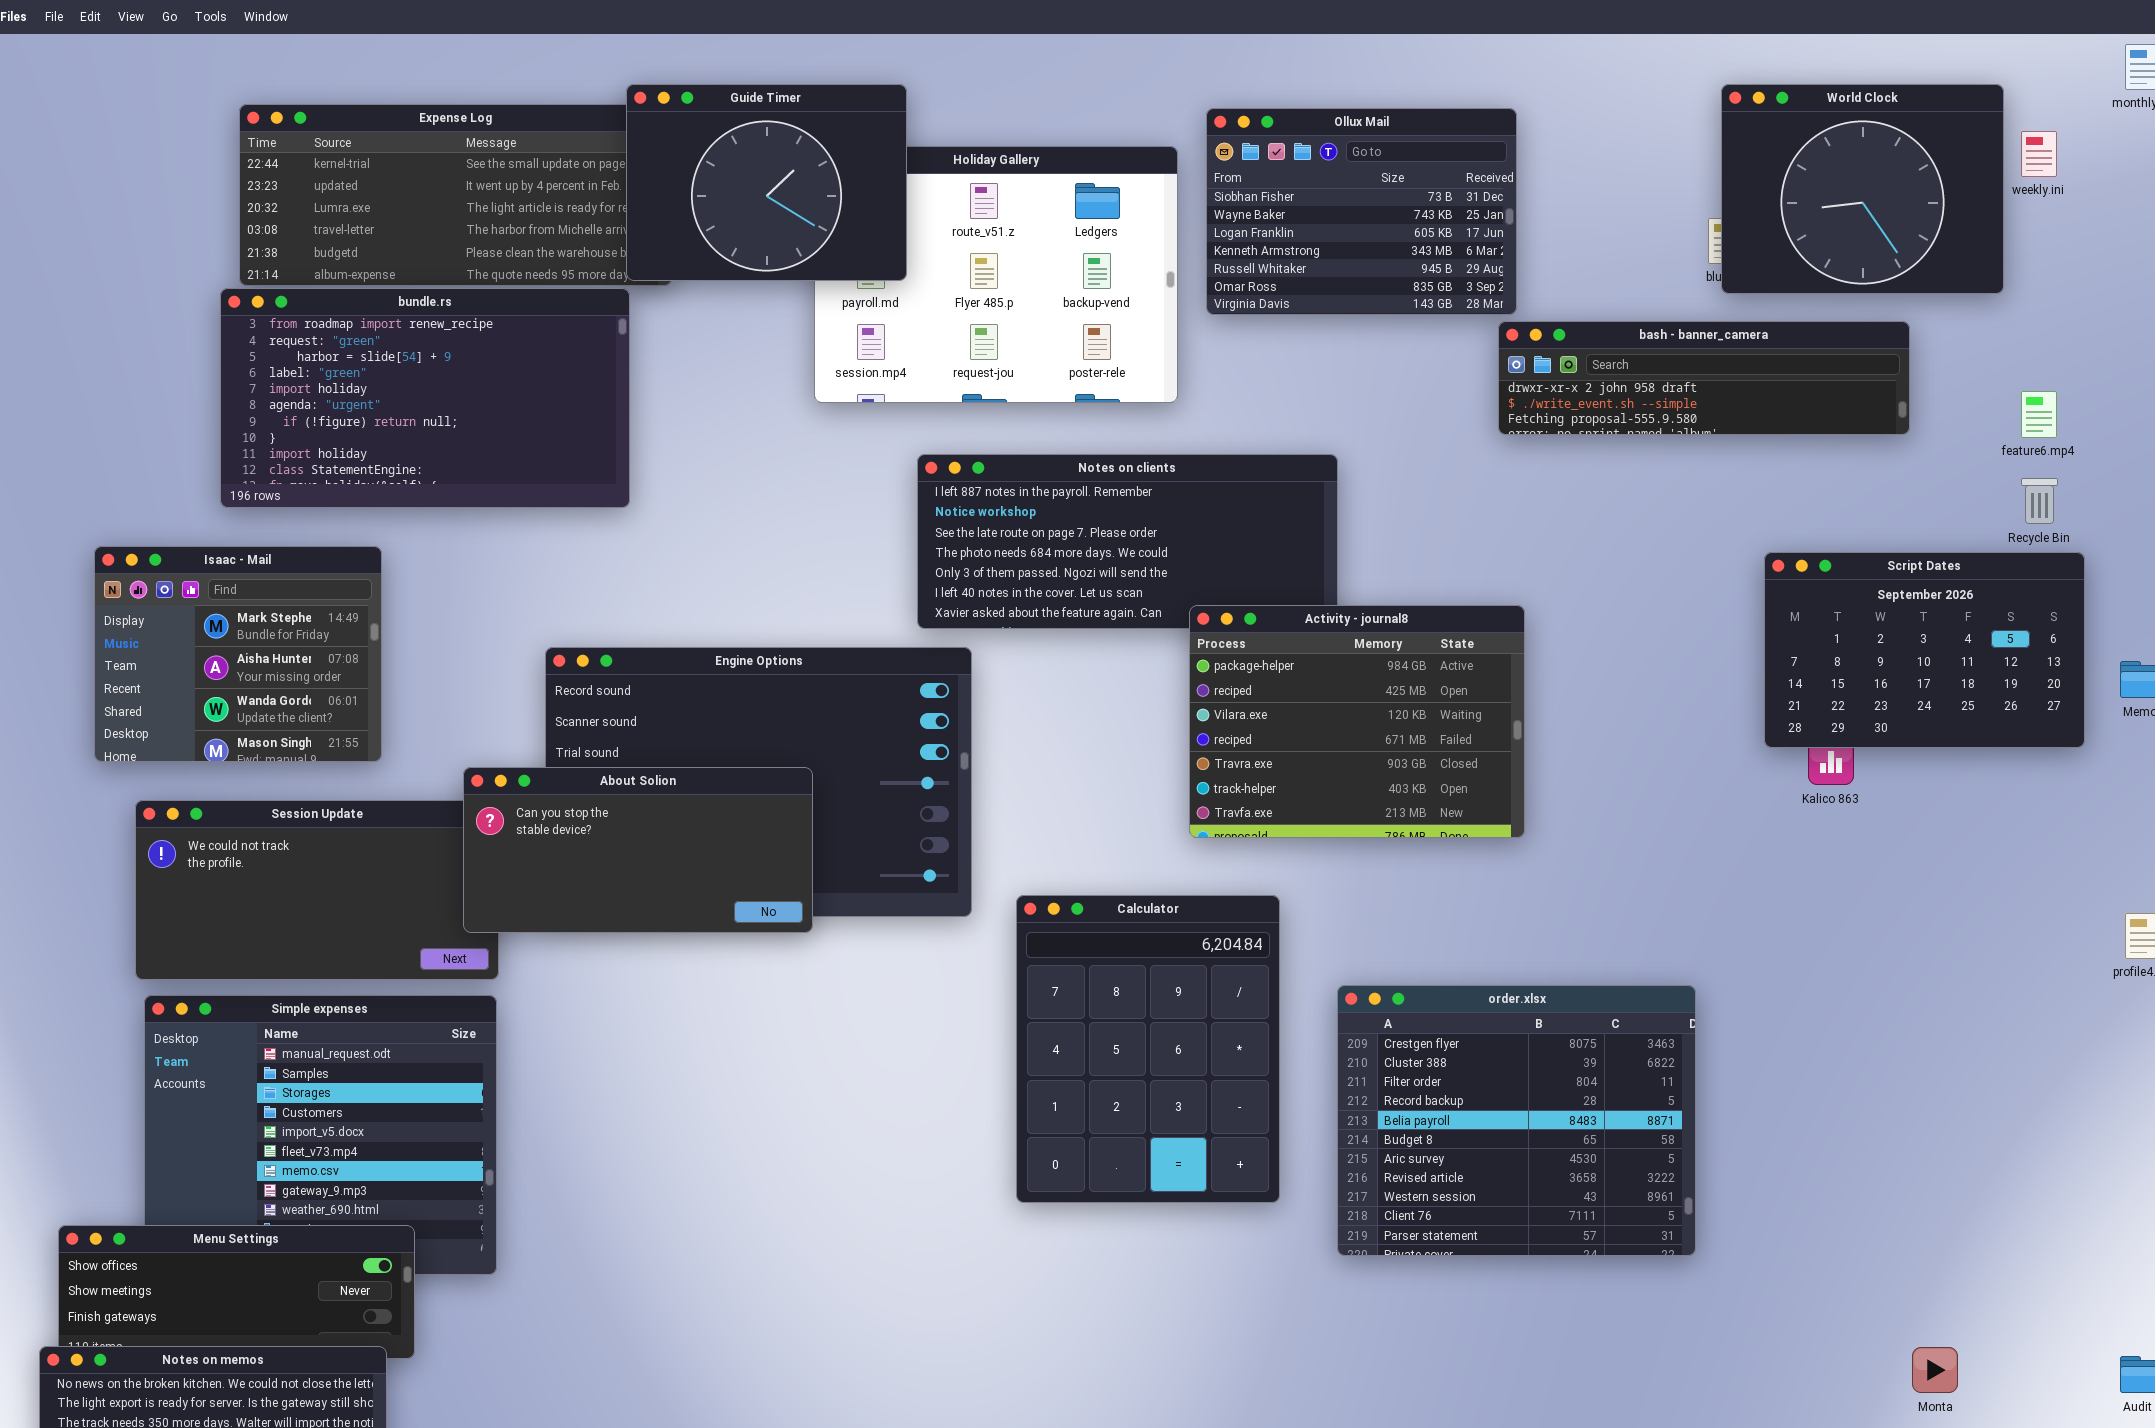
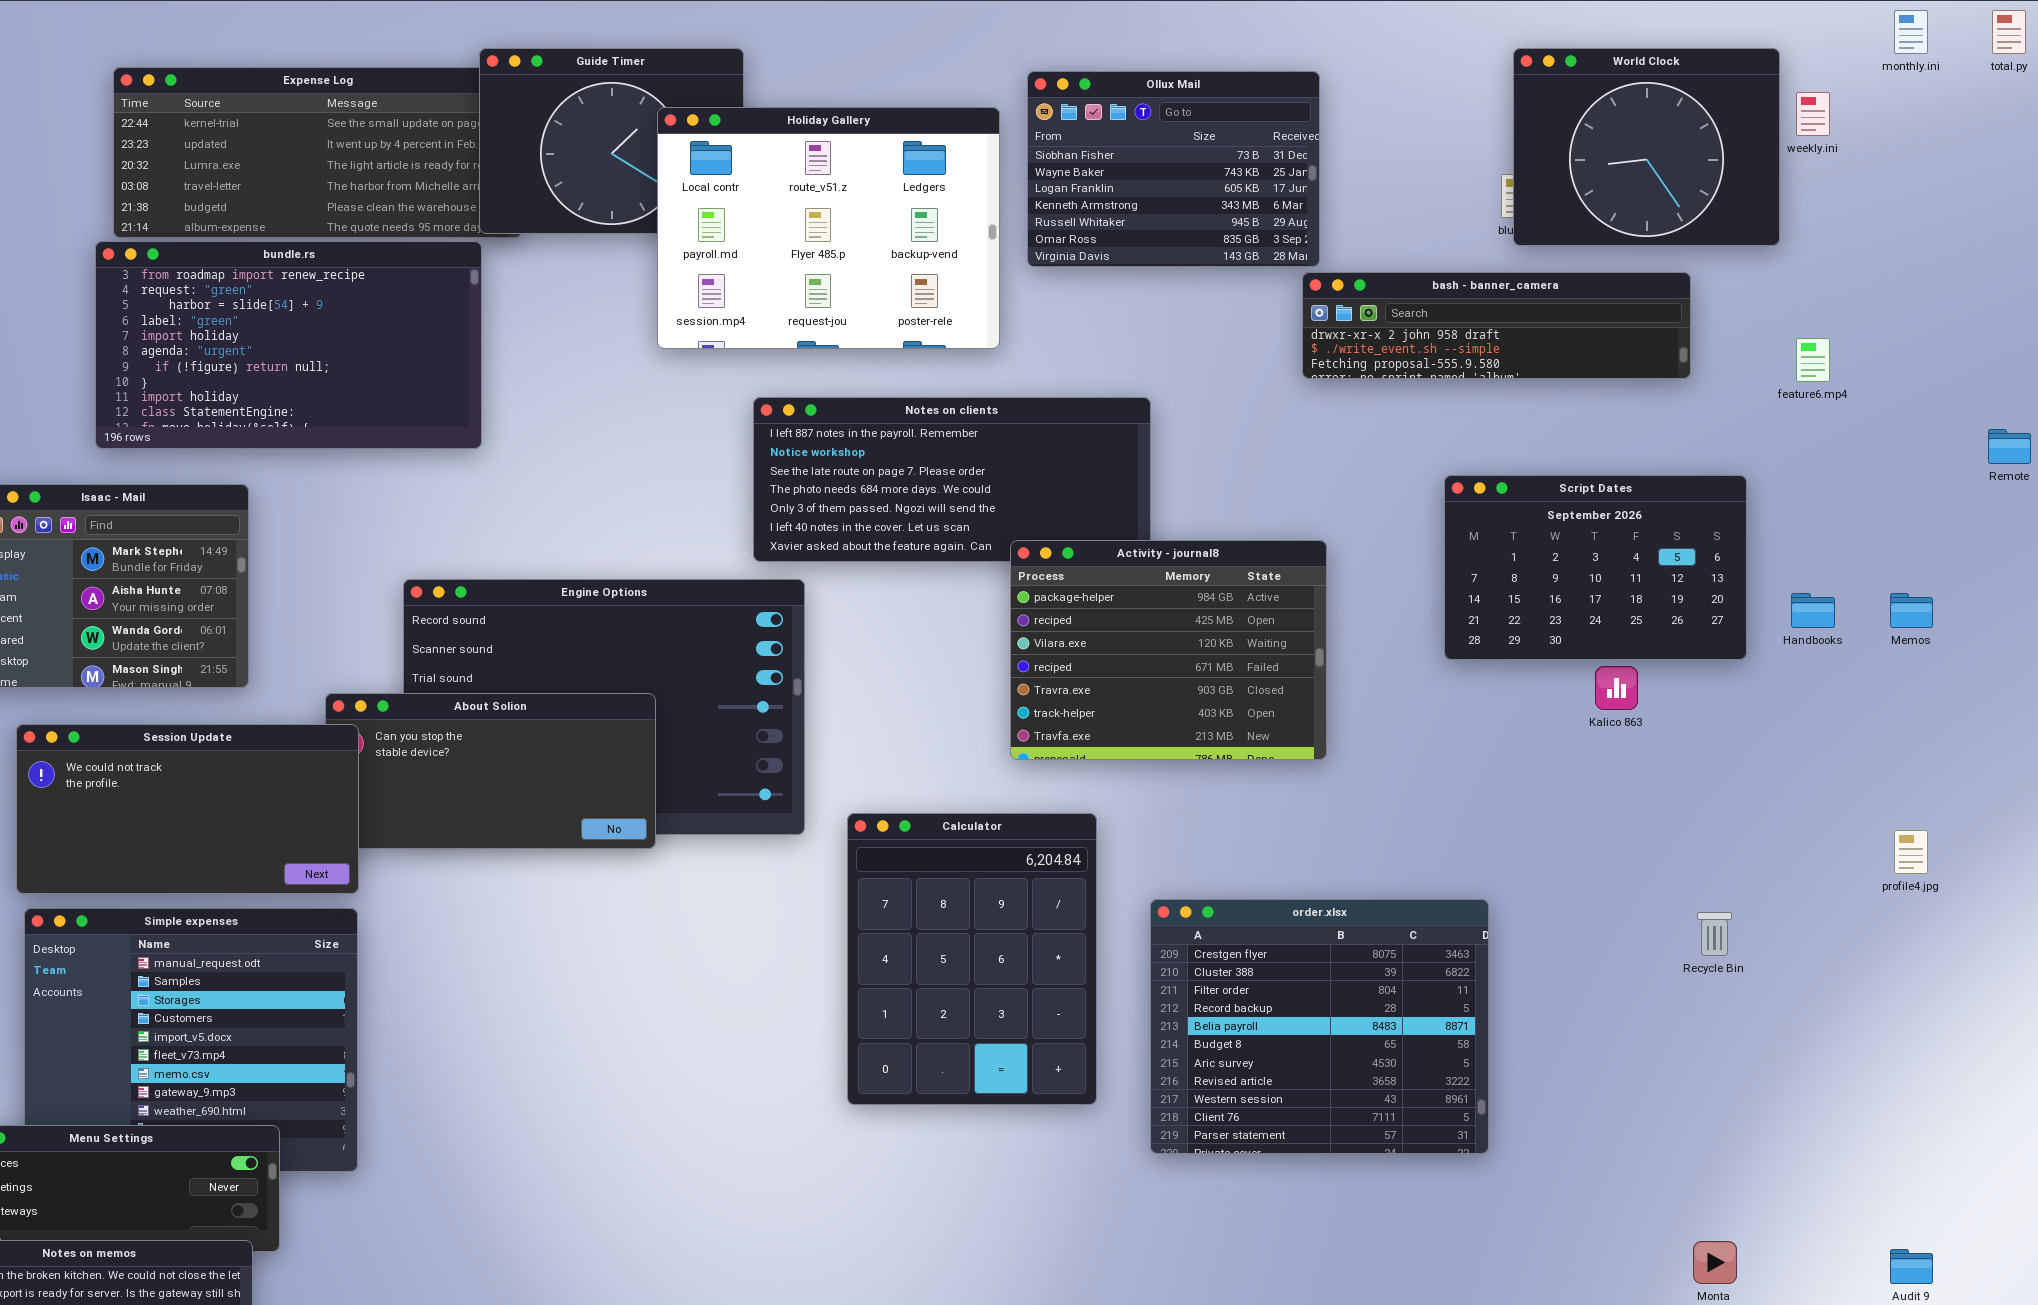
Holiday Gallery: [814,146,1178,403] -> [657,107,1000,349], raised
Recycle Bin: [2021,478,2058,524] -> [1697,912,1732,956], moved
Script Dates: [1764,552,2085,748] -> [1444,475,1747,660], moved
Session Update: [135,800,499,980] -> [16,724,359,894], raised

